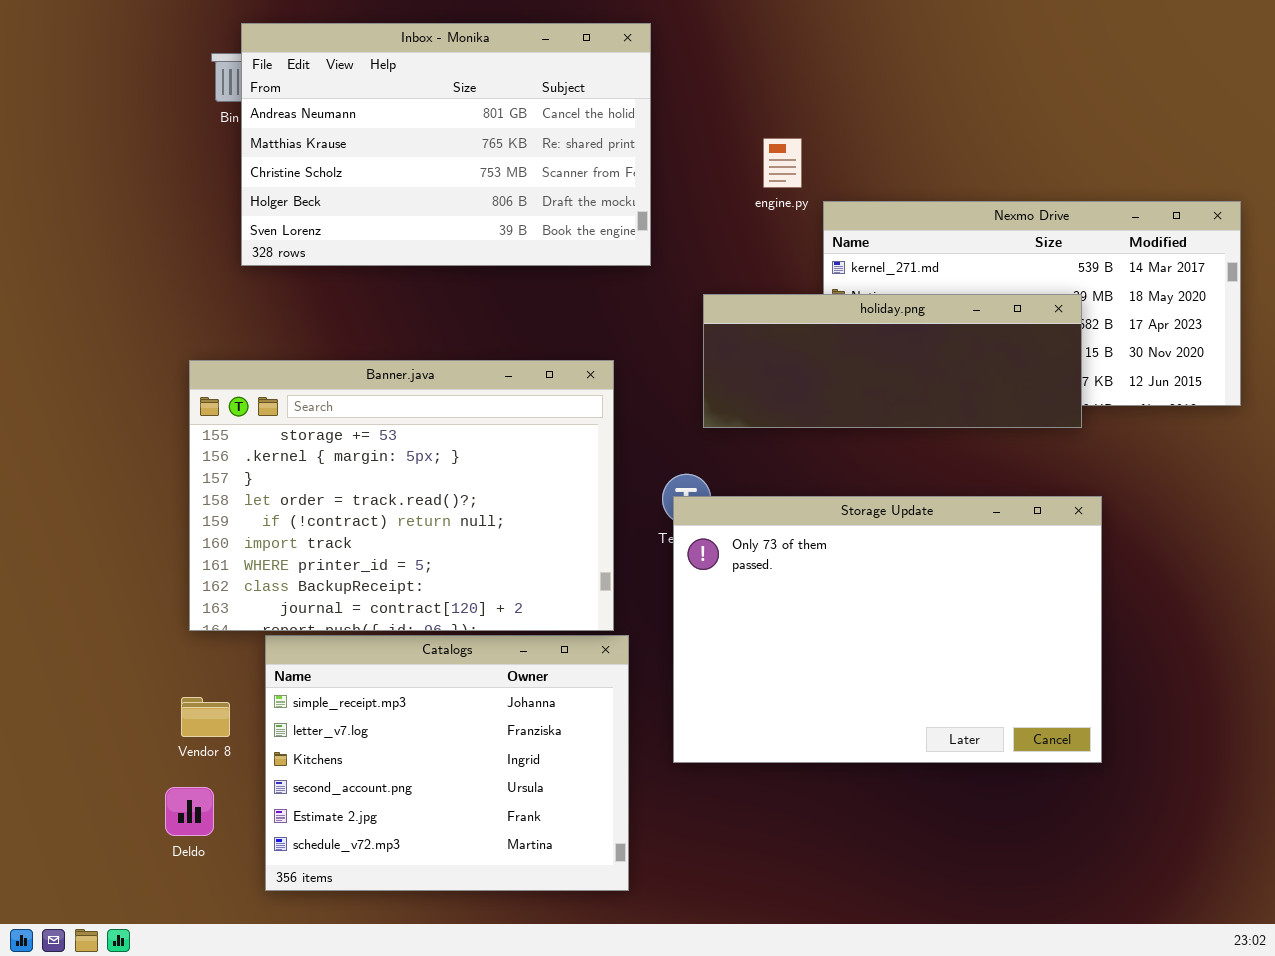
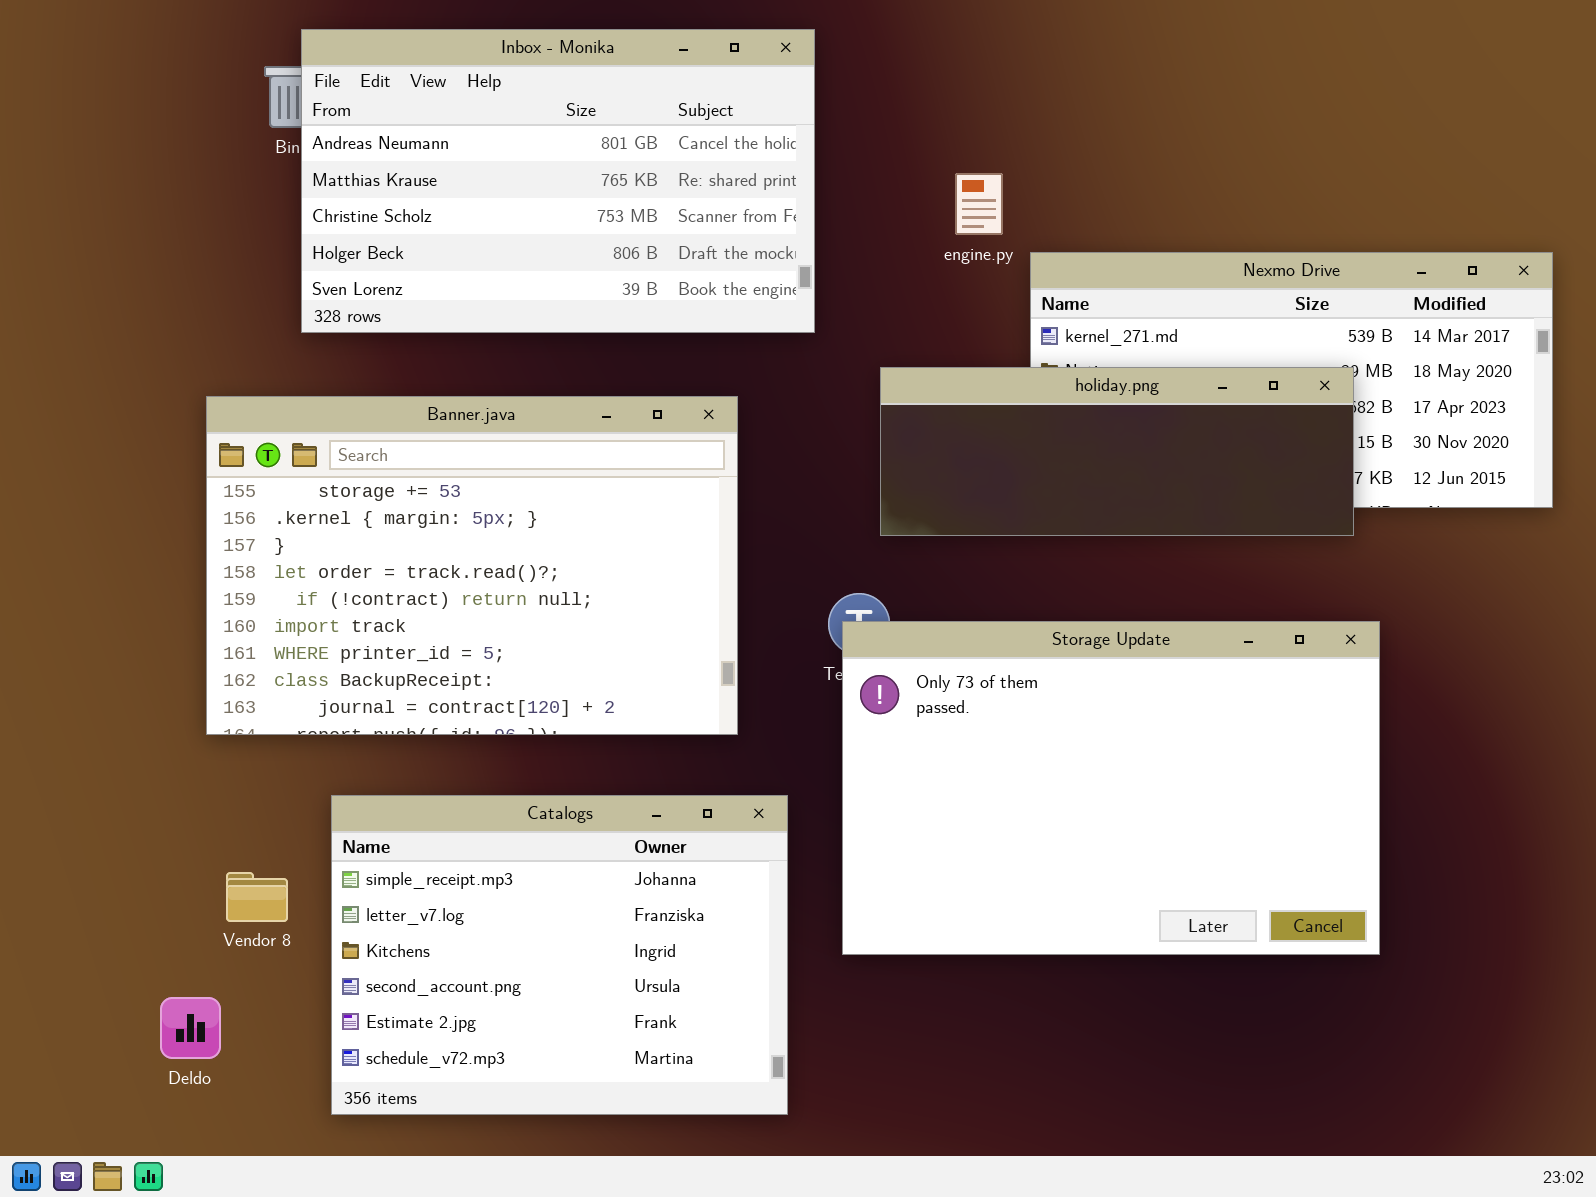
Banner.java: [189,360,614,631] -> [206,396,738,735], moved
Deldo: [165,787,214,836] -> [160,997,221,1059], moved

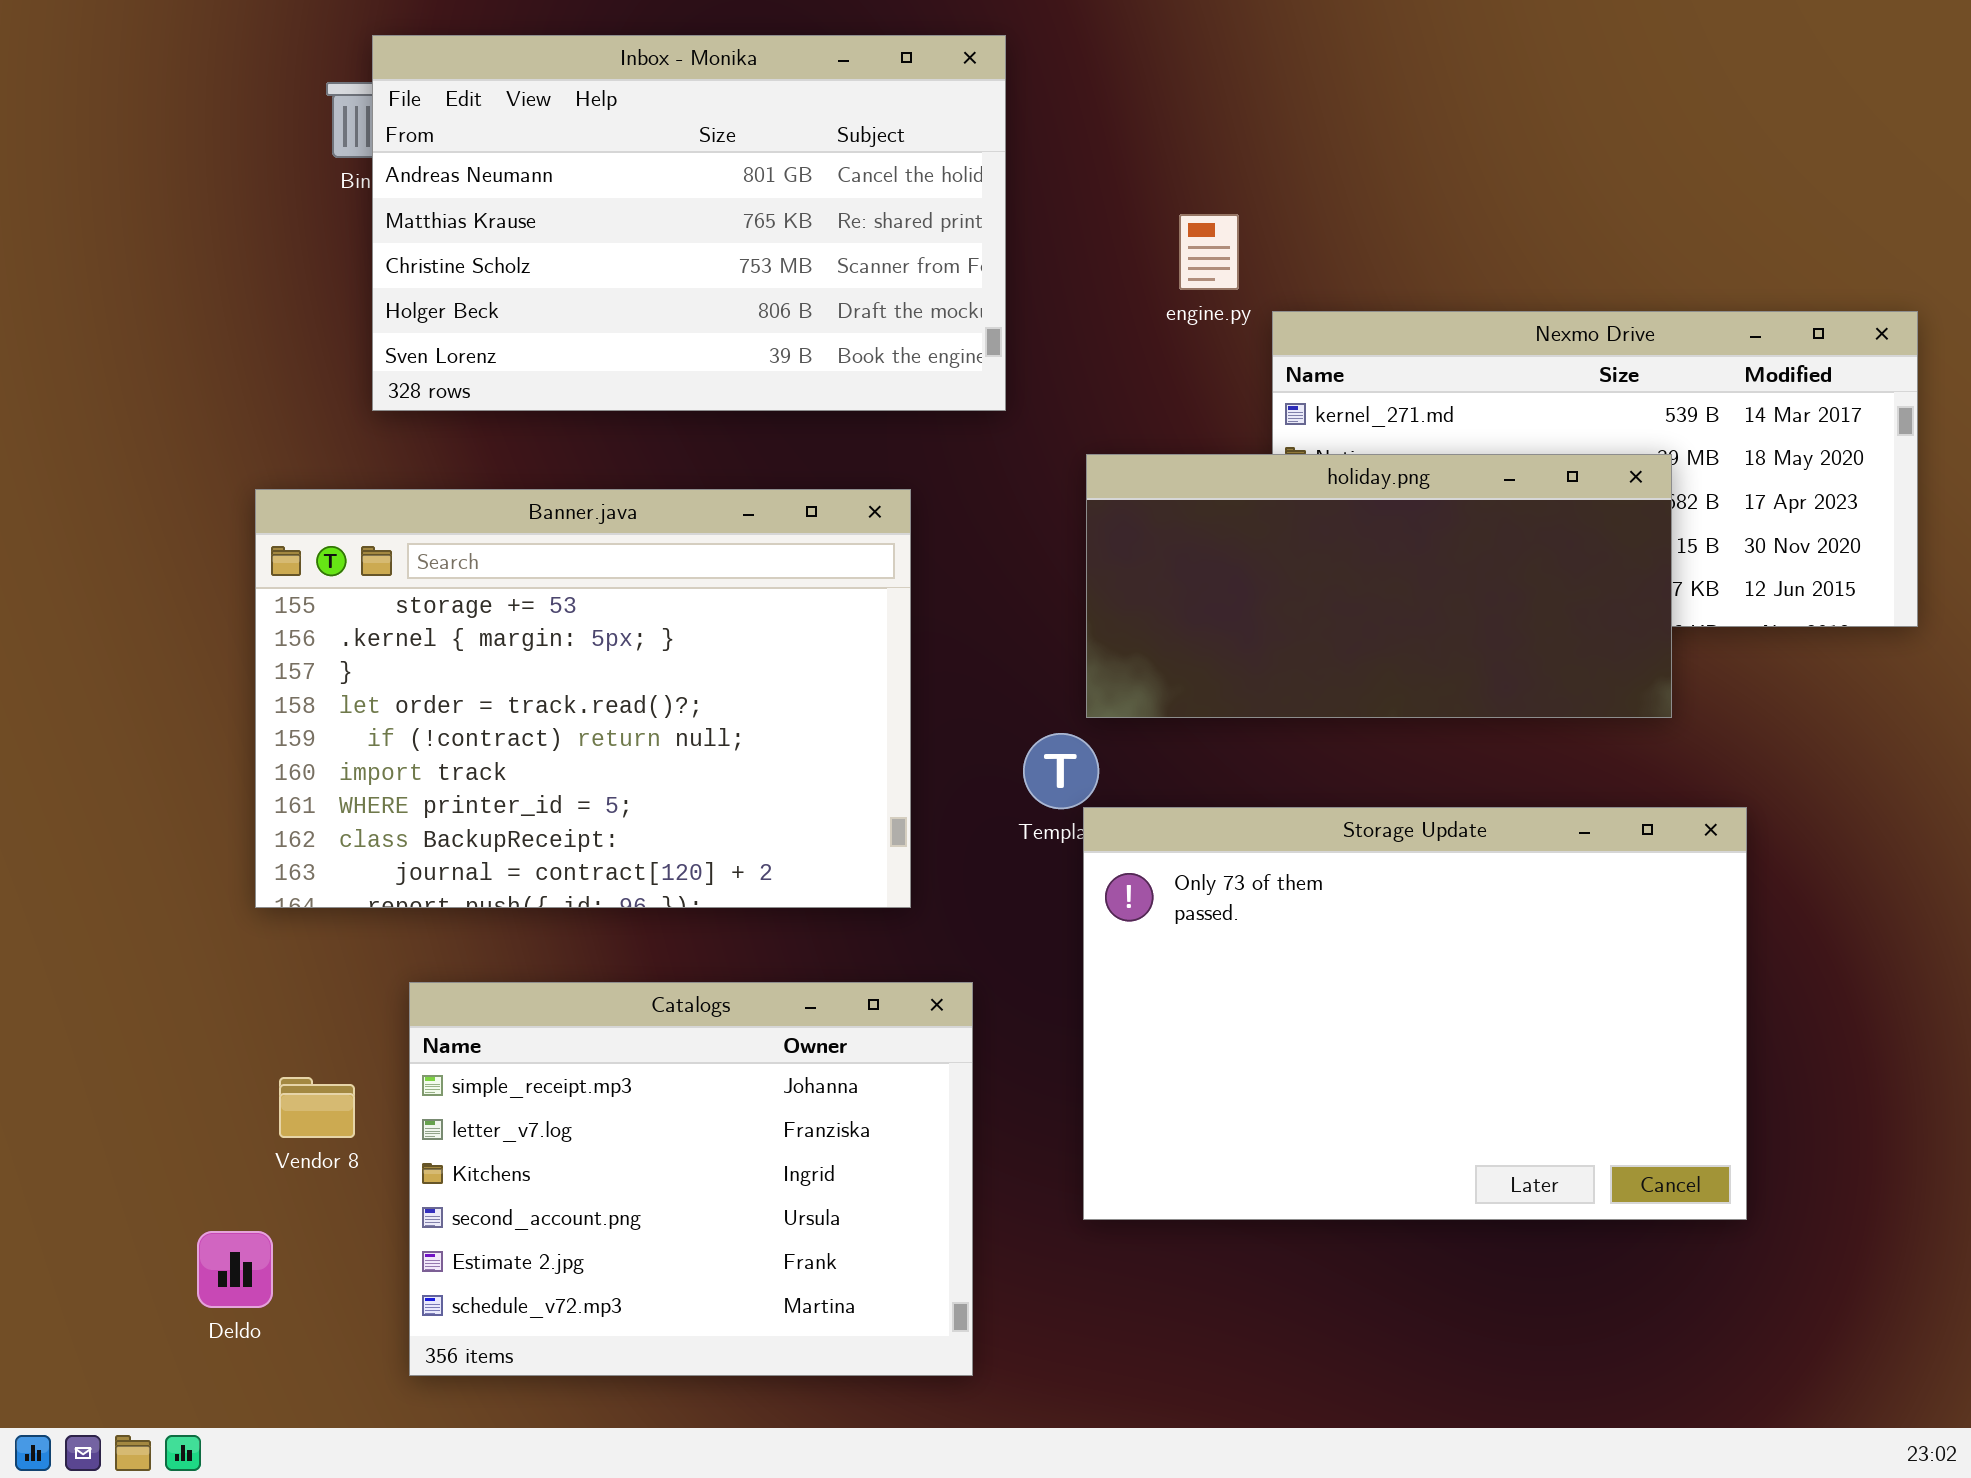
holiday.png: [880,367,1354,536] -> [1086,454,1672,718], resized
Storage Update: [842,621,1380,955] -> [1083,807,1747,1220], moved

